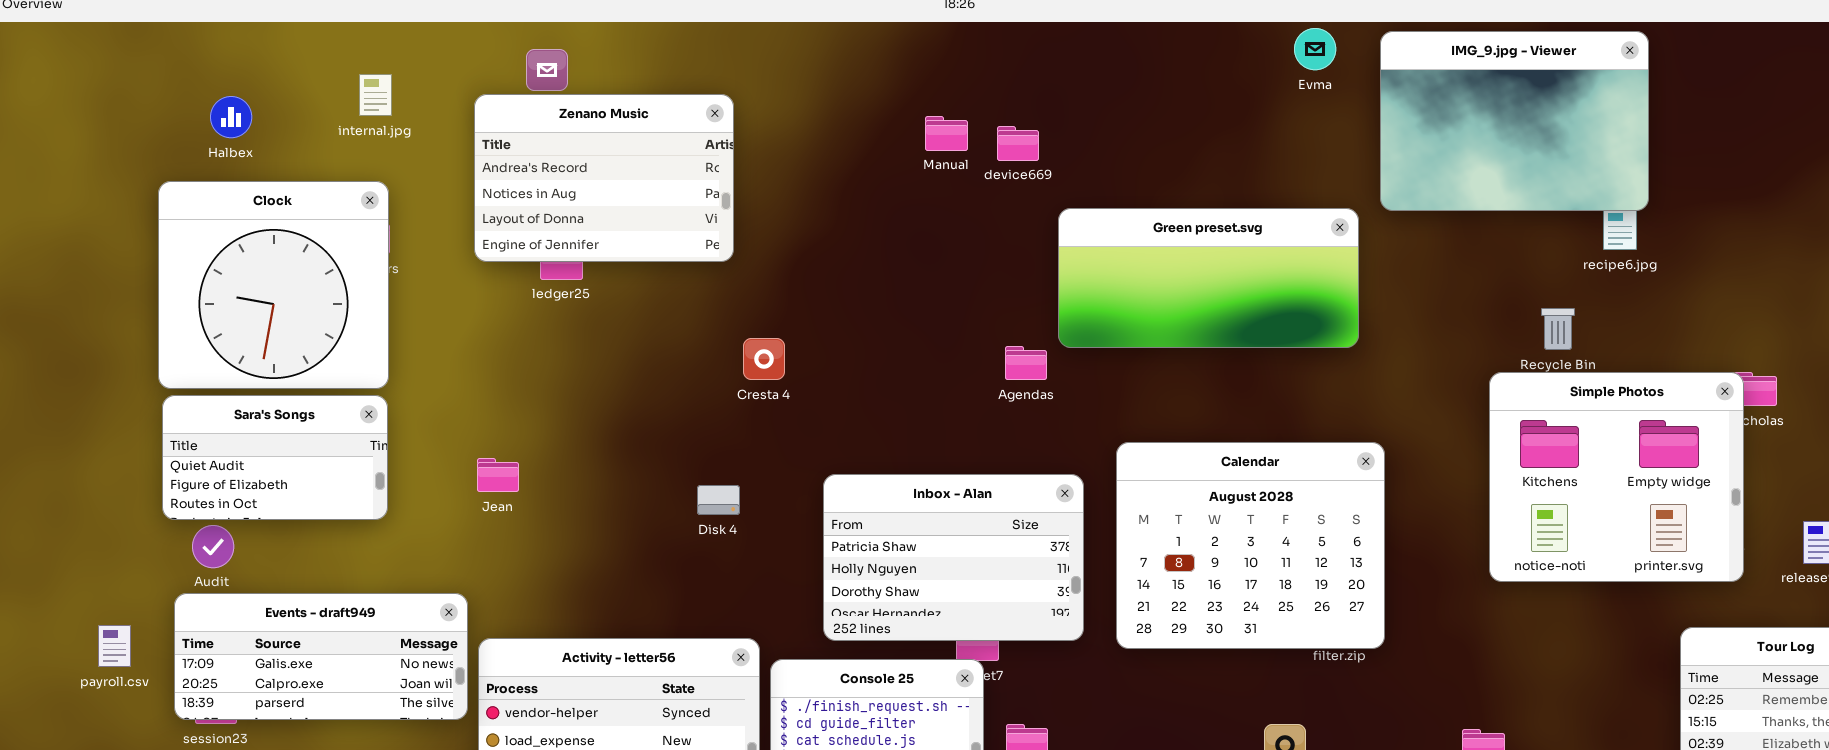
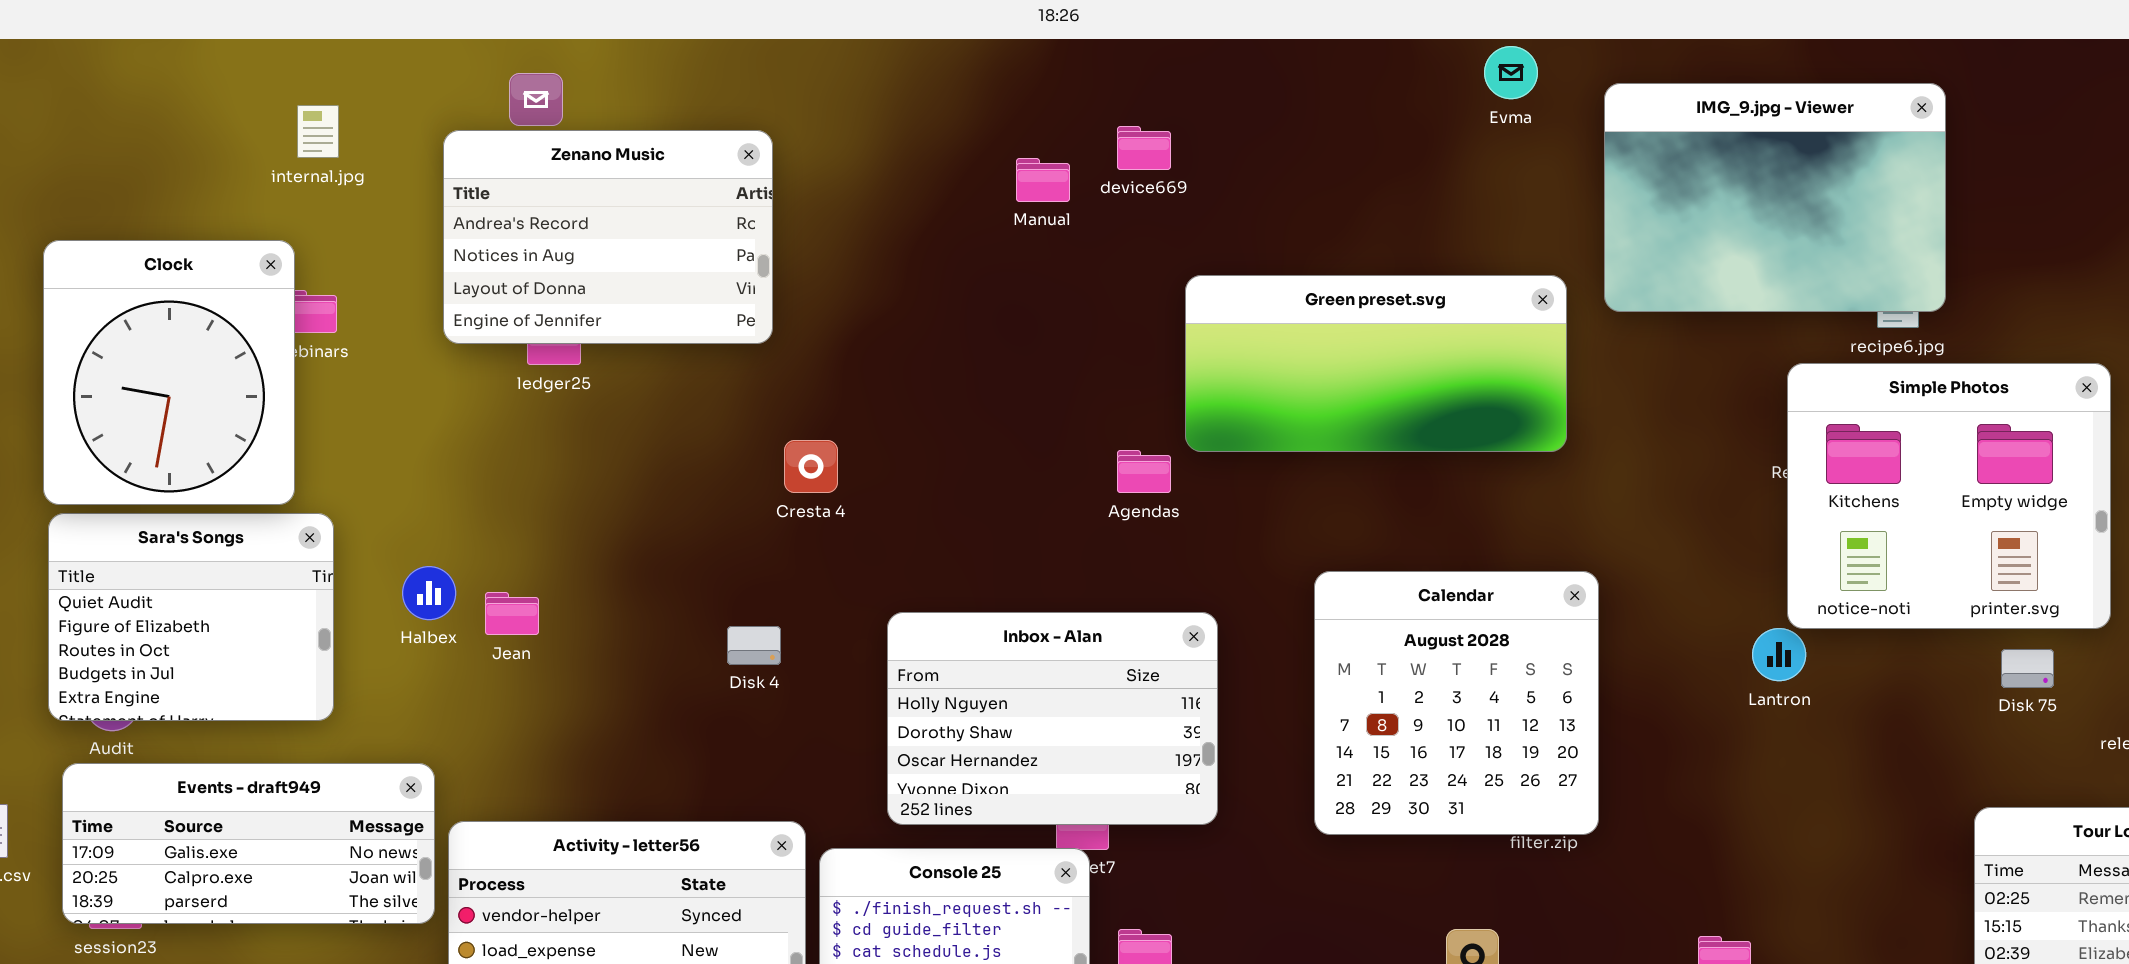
IMG_9.jpg - Viewer: [1380,31,1649,211] -> [1604,83,1946,312], moved
Halbex: [210,96,252,138] -> [402,566,456,620], moved
device669: [997,126,1039,161] -> [1117,126,1171,170], moved
Clock: [158,181,389,389] -> [43,240,295,505], resized
Simple Photos: [1489,372,1744,582] -> [1787,363,2111,629], moved
Sara's Songs: [162,395,388,520] -> [48,513,334,721], resized
Calendar: [1116,442,1385,649] -> [1314,571,1599,835], resized
Jean: [477,458,519,492] -> [485,592,539,635], moved
Inbox - Alan: [823,474,1084,641] -> [887,612,1218,825], scrolled down 1 row

